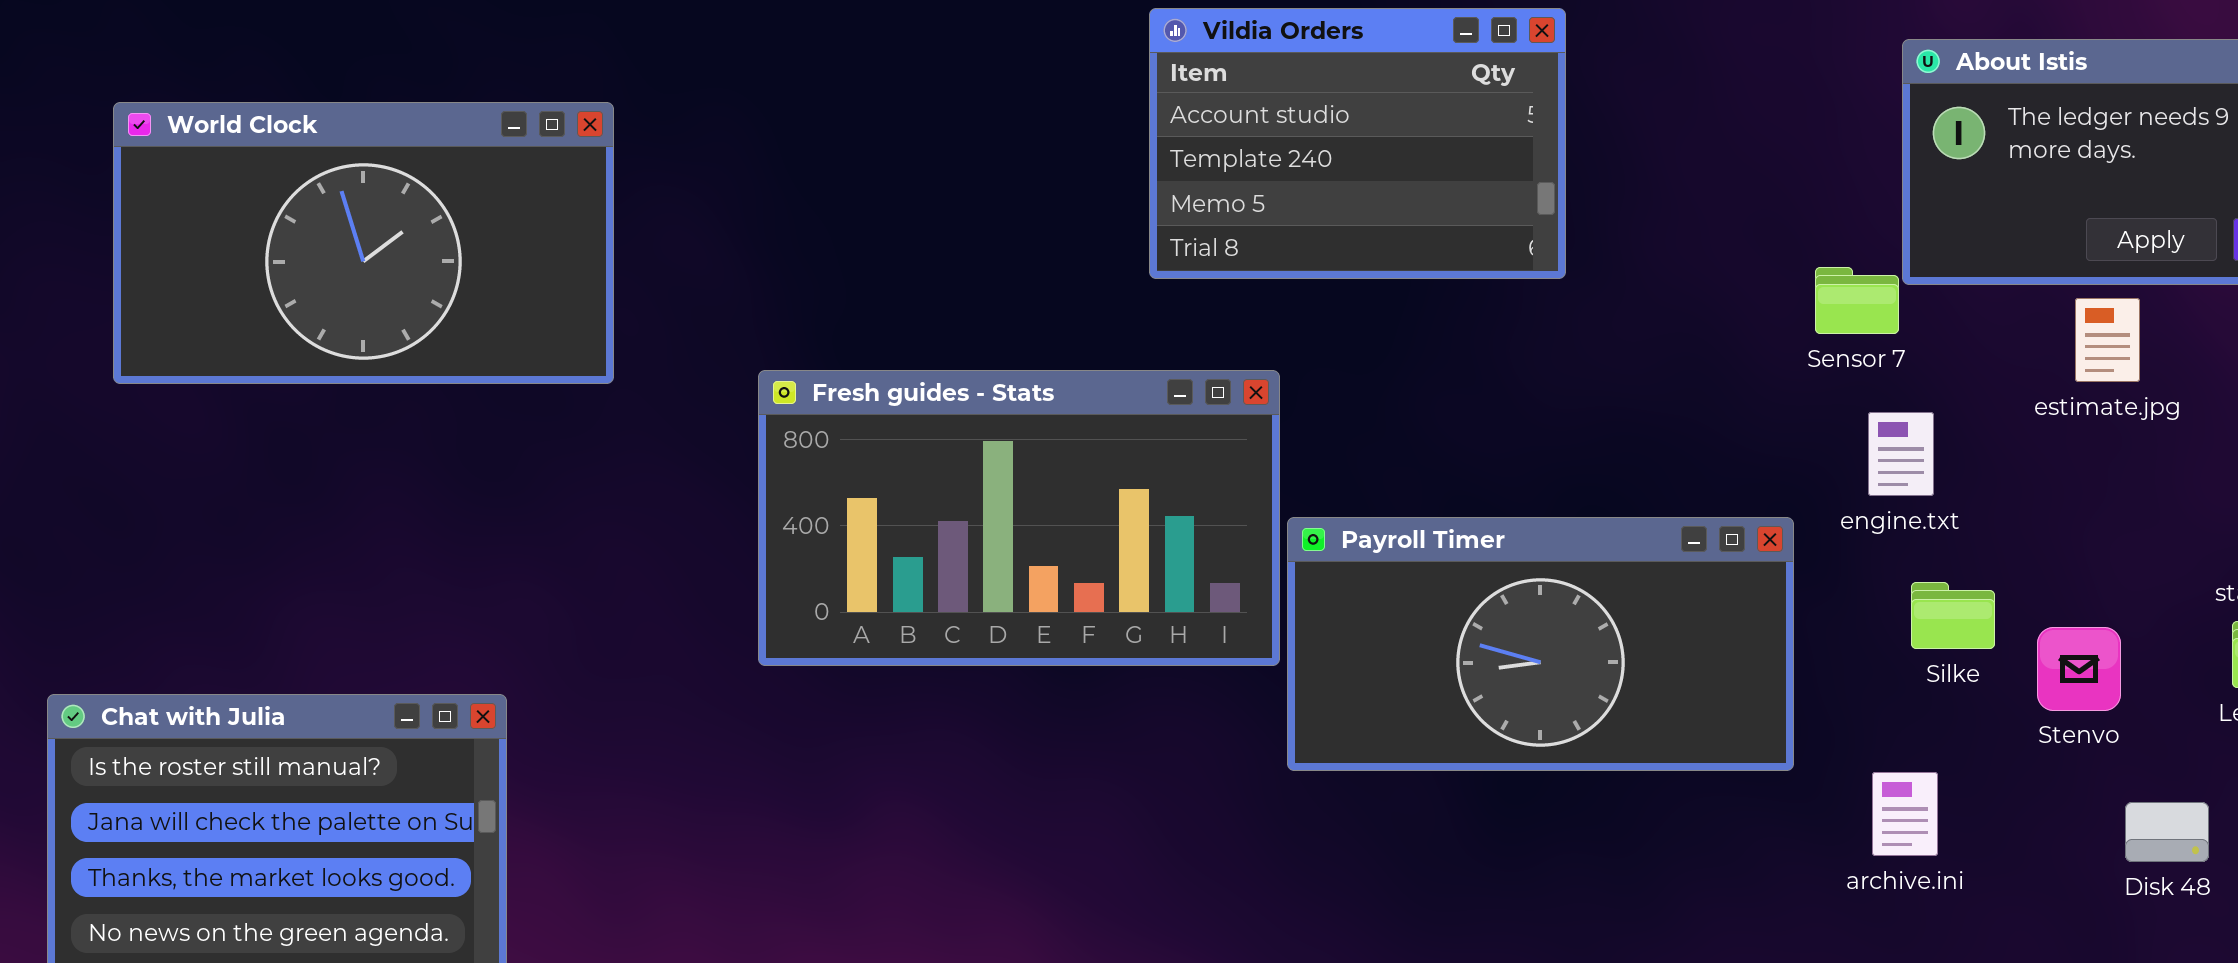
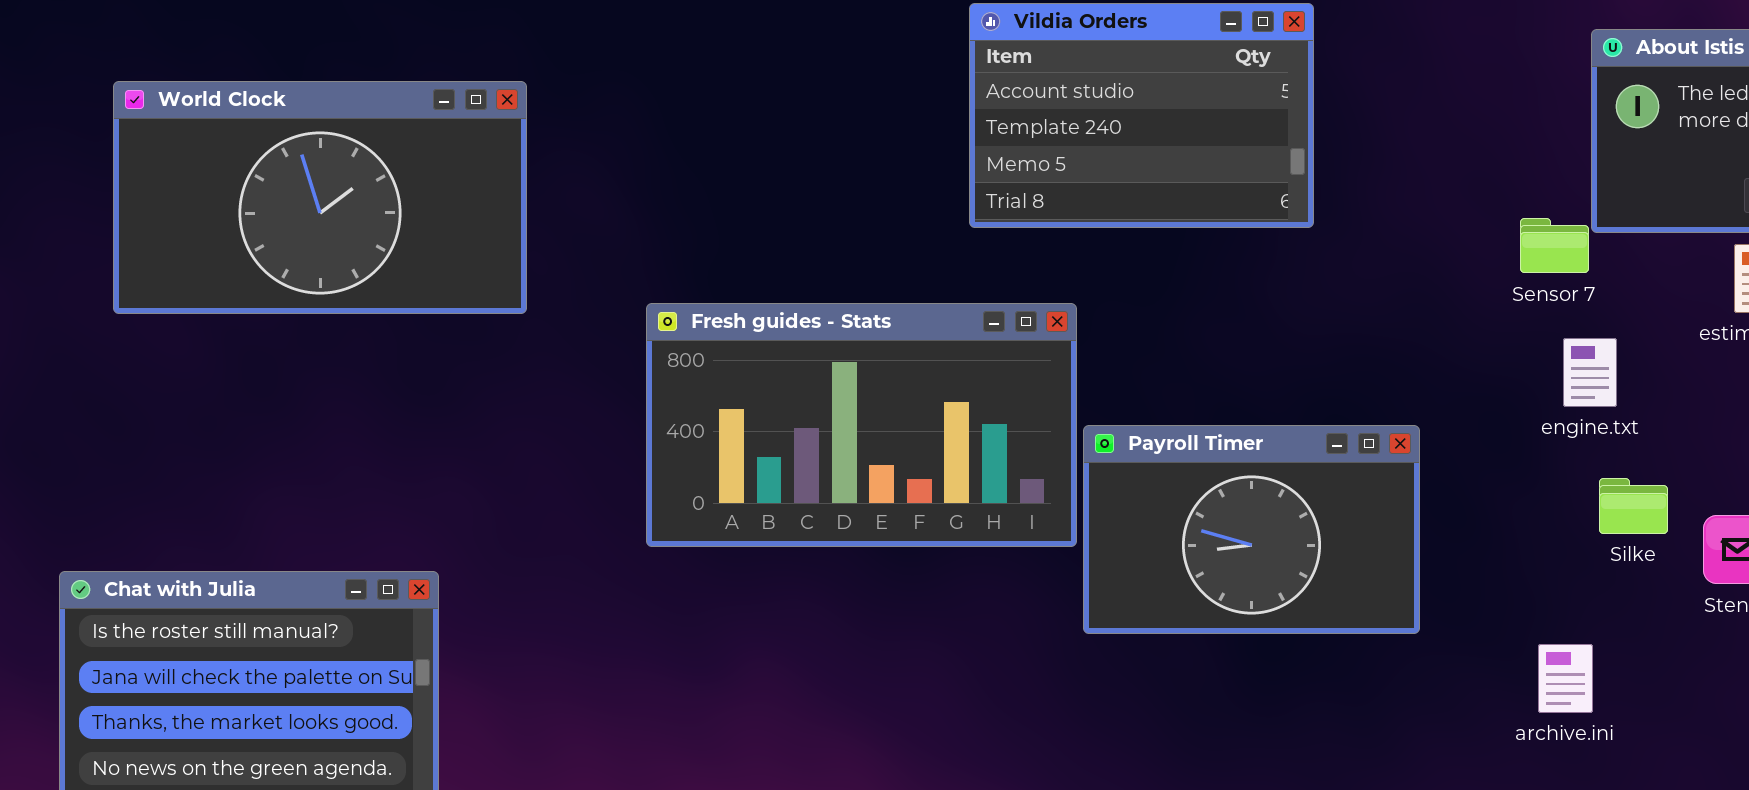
Payroll Timer: [1287,517,1794,771] -> [1083,425,1420,634], resized
archive.ini: [1872,772,1938,856] -> [1538,644,1593,713], moved

